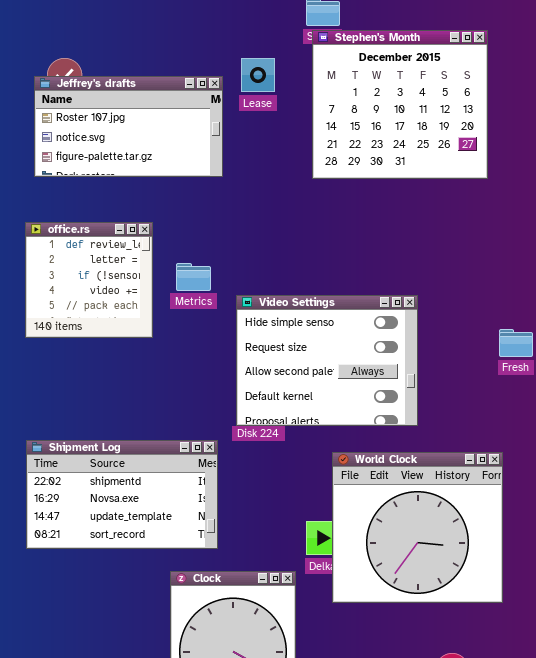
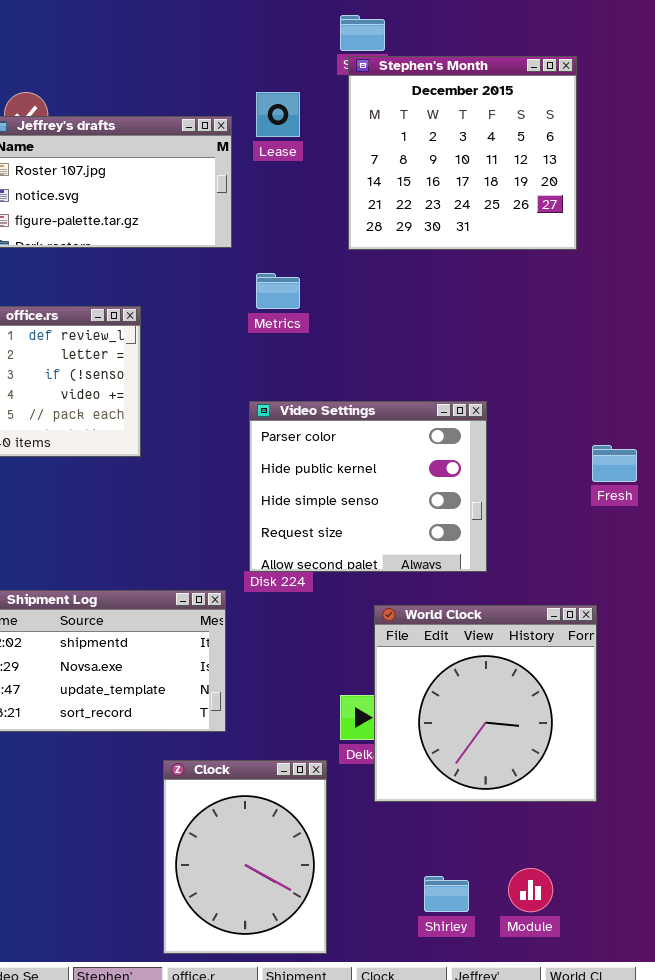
Metrics: [176,263,211,291] -> [256,273,300,309], moved
Video Settings: [236,295,418,426] -> [249,401,487,572], scrolled up 2 rows

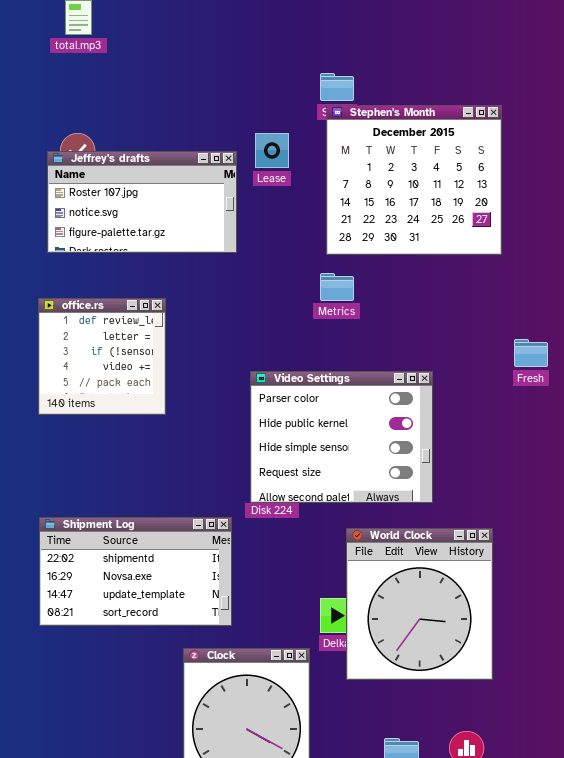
Metrics: [256,273,300,309] -> [320,273,354,301], moved
Fresh: [592,445,637,482] -> [514,339,548,367], moved
World Clock: [374,605,597,802] -> [346,528,493,680], resized

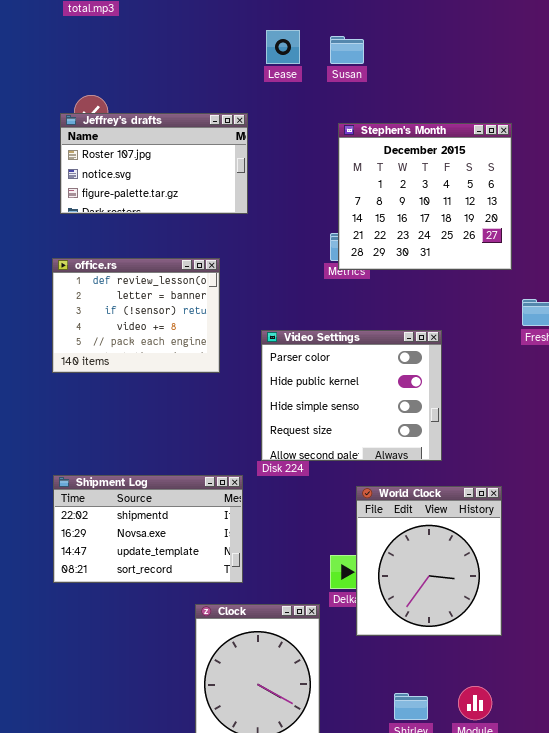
Stephen's Month: [326,105,502,255] -> [338,123,512,270], moved
Lease: [255,133,289,168] -> [266,30,300,64], moved
office.rs: [38,298,166,415] -> [52,258,220,373], resized

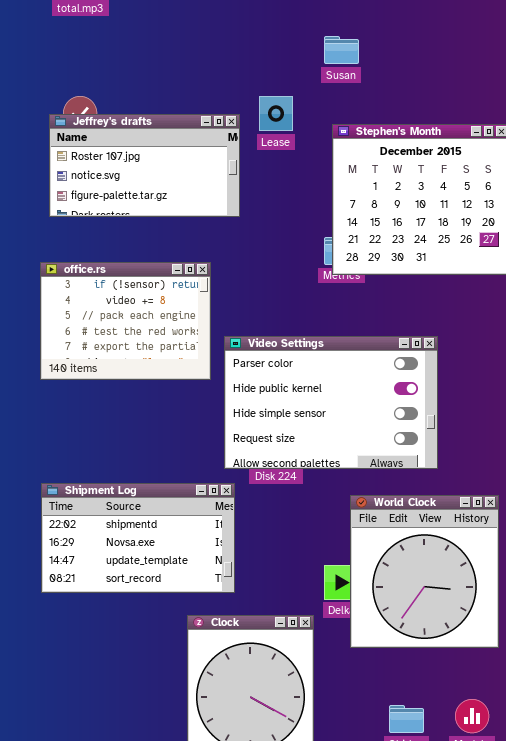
Lease: [266,30,300,64] -> [259,96,293,131], moved
office.rs: [52,258,220,373] -> [40,262,211,380], scrolled down 2 rows
Video Settings: [261,330,442,461] -> [224,336,438,469], resized

